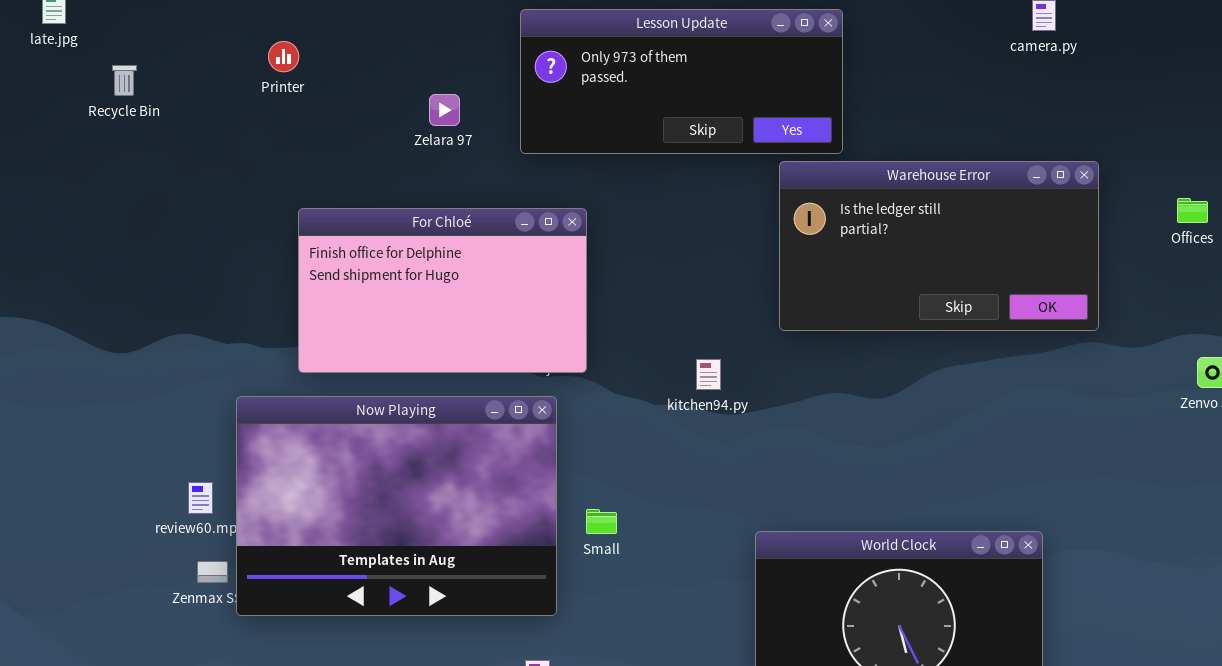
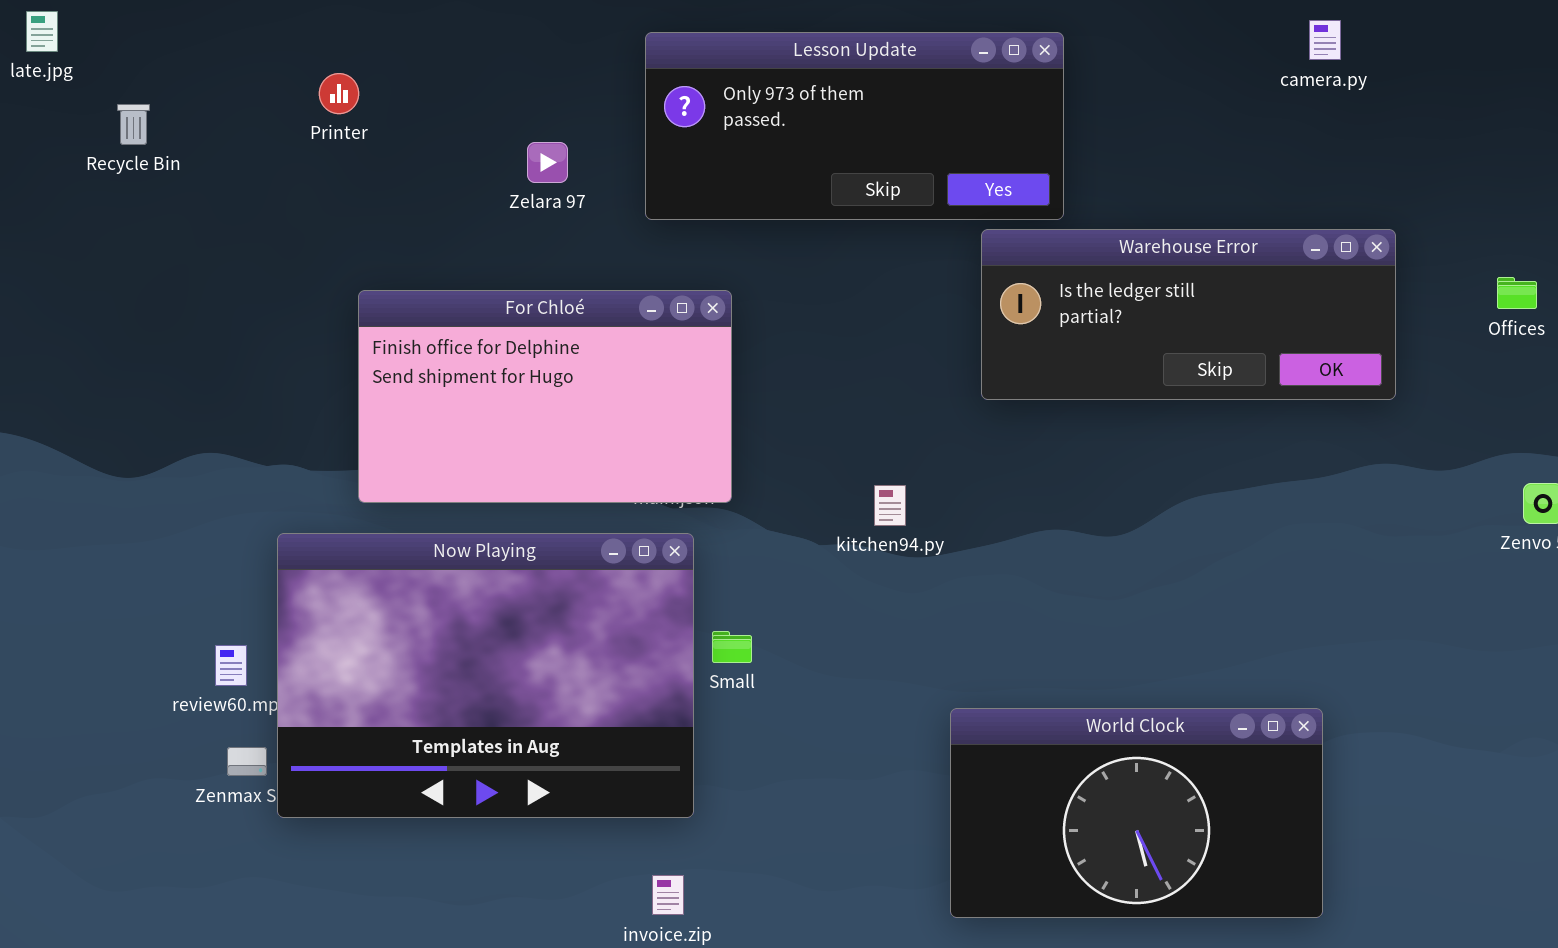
Warehouse Error: [779,161,1099,331] -> [981,229,1396,400], resized
Small: [586,509,617,534] -> [712,631,752,663], moved

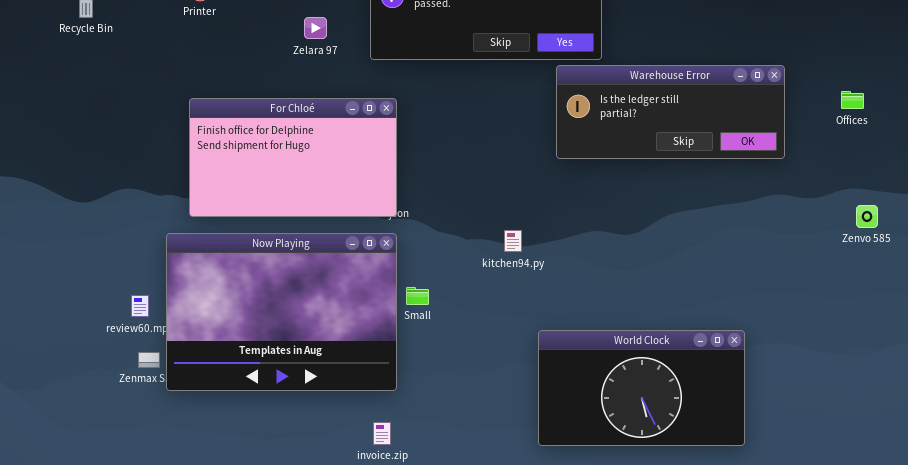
For Chloé: [358,290,732,503] -> [189,98,397,217], moved
kitchen94.py: [874,485,906,526] -> [504,230,522,252], moved

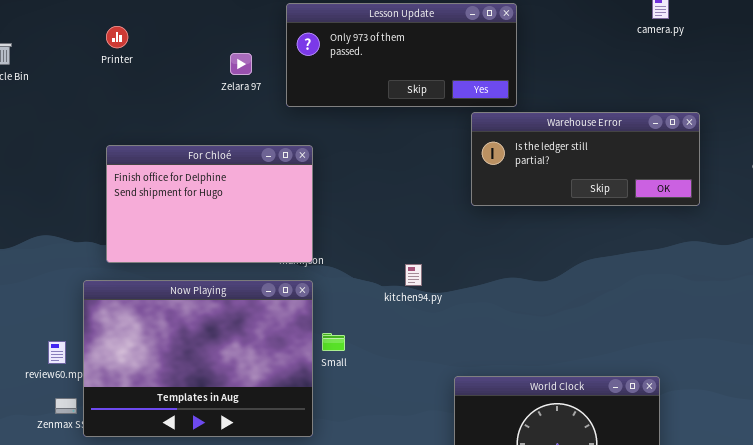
Zelara 97: [304,17,327,39] -> [230,53,252,75], moved
kitchen94.py: [504,230,522,252] -> [405,264,422,286], moved

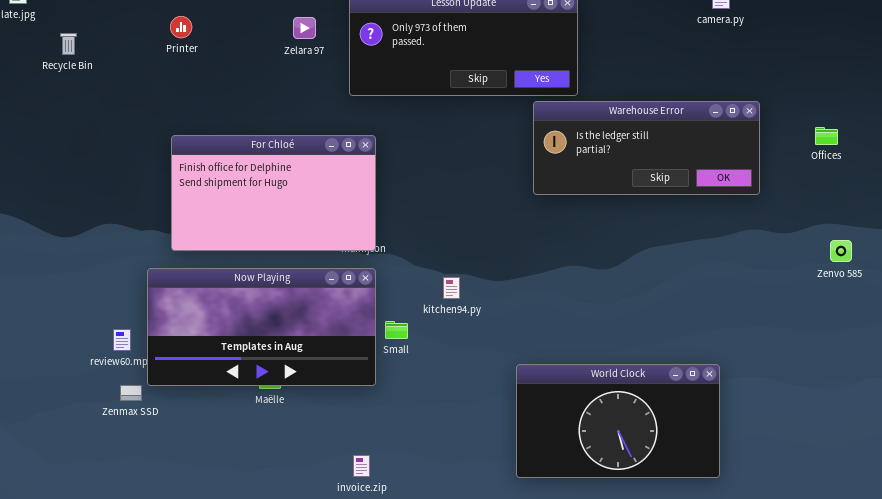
Zelara 97: [230,53,252,75] -> [293,17,316,39], moved
kitchen94.py: [405,264,422,286] -> [443,277,460,299], moved
Now Playing: [83,280,313,437] -> [147,268,376,386], resized

